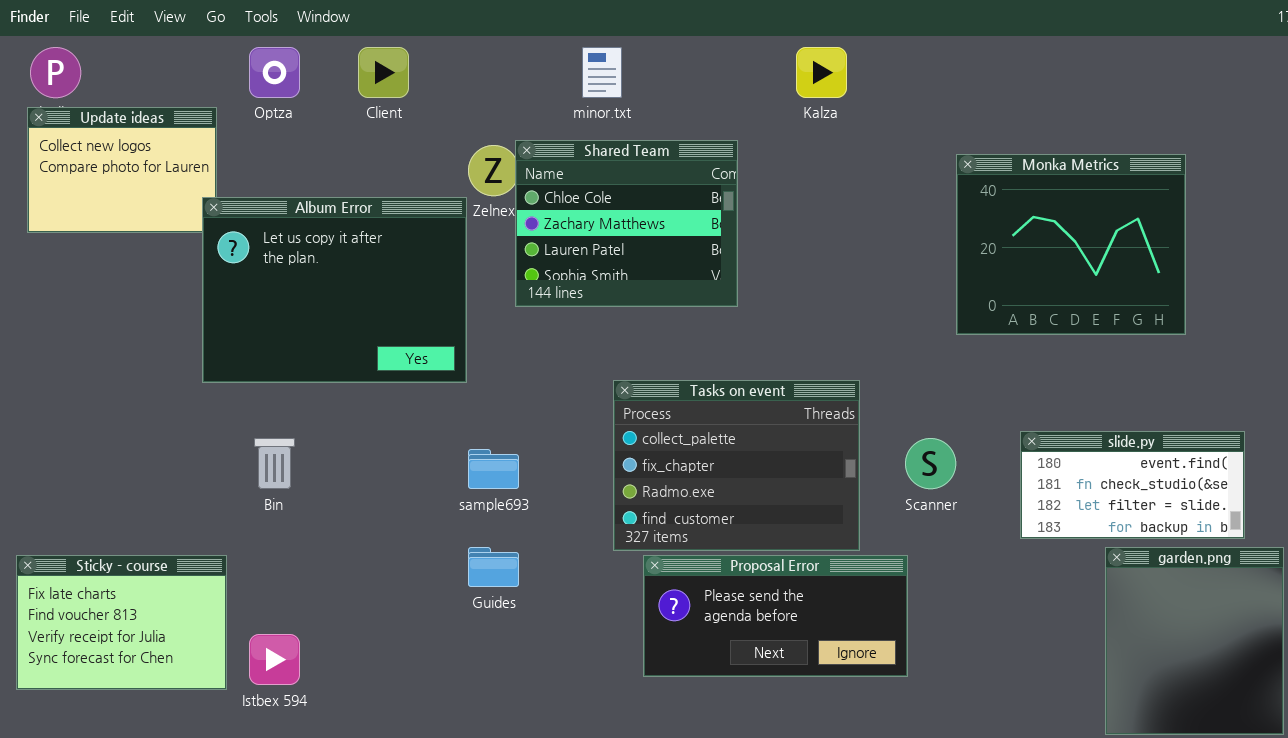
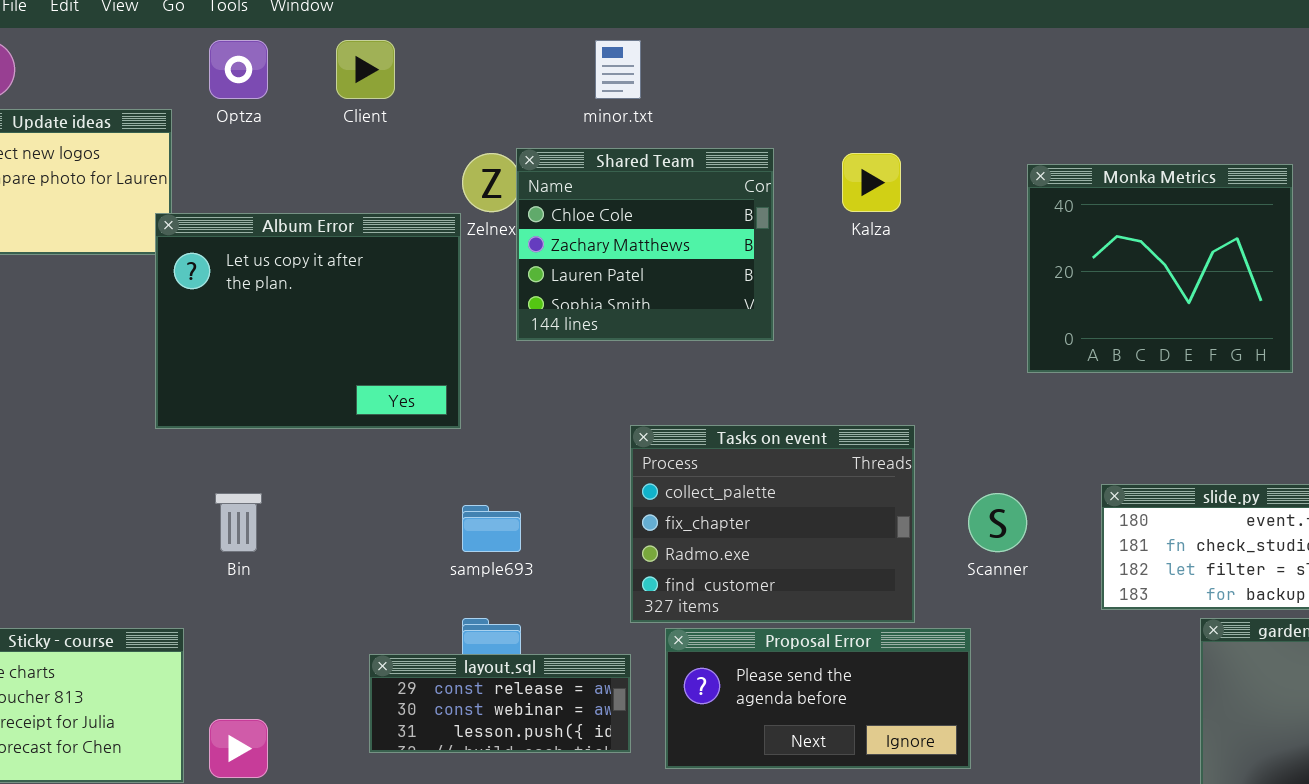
Kalza: [796,47,847,98] -> [842,153,901,212], moved
layout.sql: none -> [369,654,631,753], opened

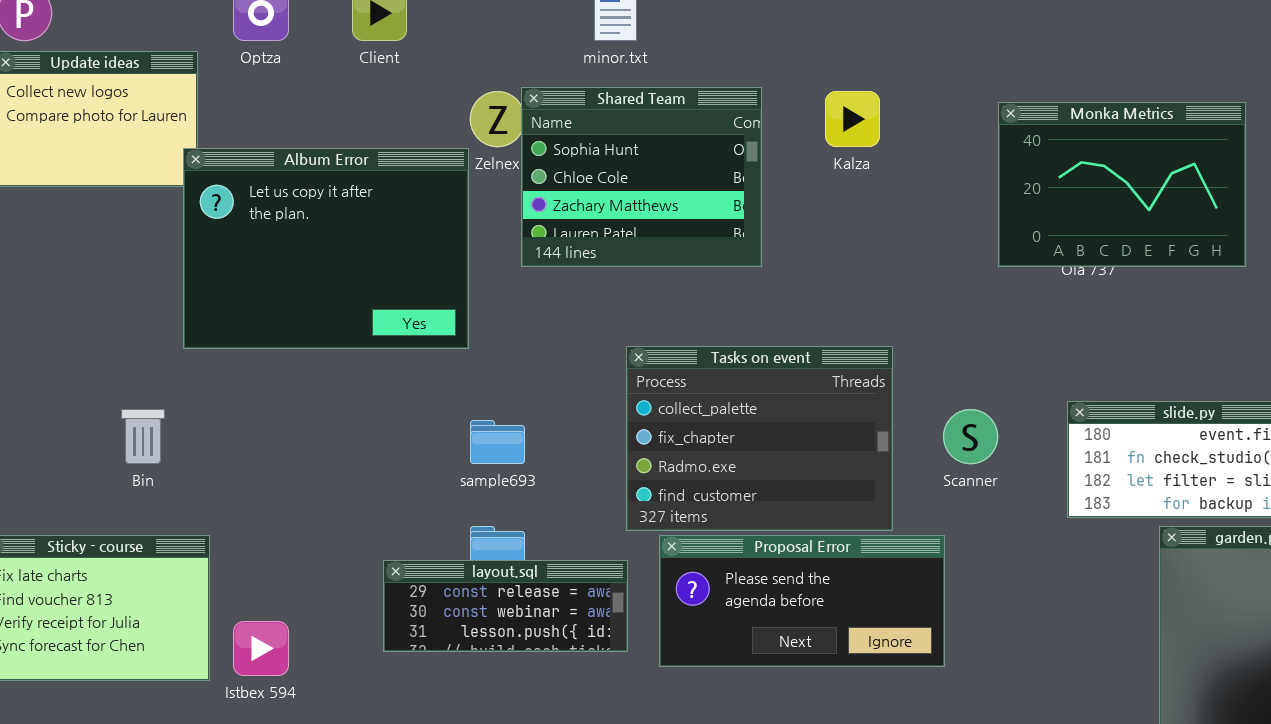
Shared Team: [516,148,774,341] -> [521,87,762,267], scrolled up 1 row
Monka Metrics: [1027,164,1293,373] -> [998,102,1246,267], resized
Bin: [215,493,262,552] -> [121,409,165,464], moved

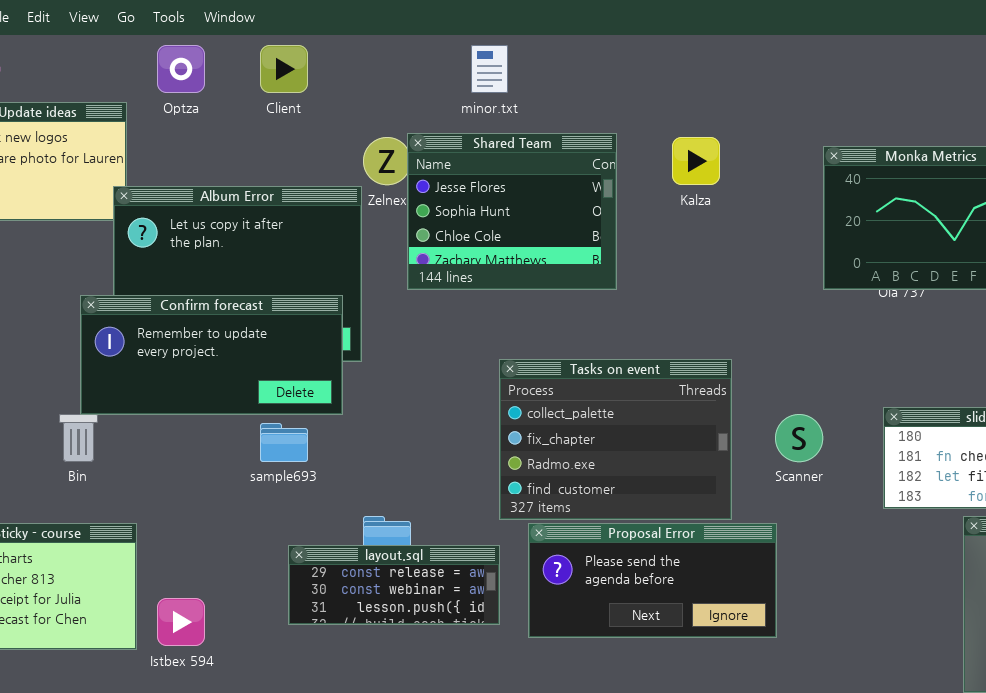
Shared Team: [521,87,762,267] -> [407,133,617,290], scrolled up 1 row
Confirm forecast: none -> [80,295,343,415], opened
sample693: [470,420,525,464] -> [260,423,308,462], moved

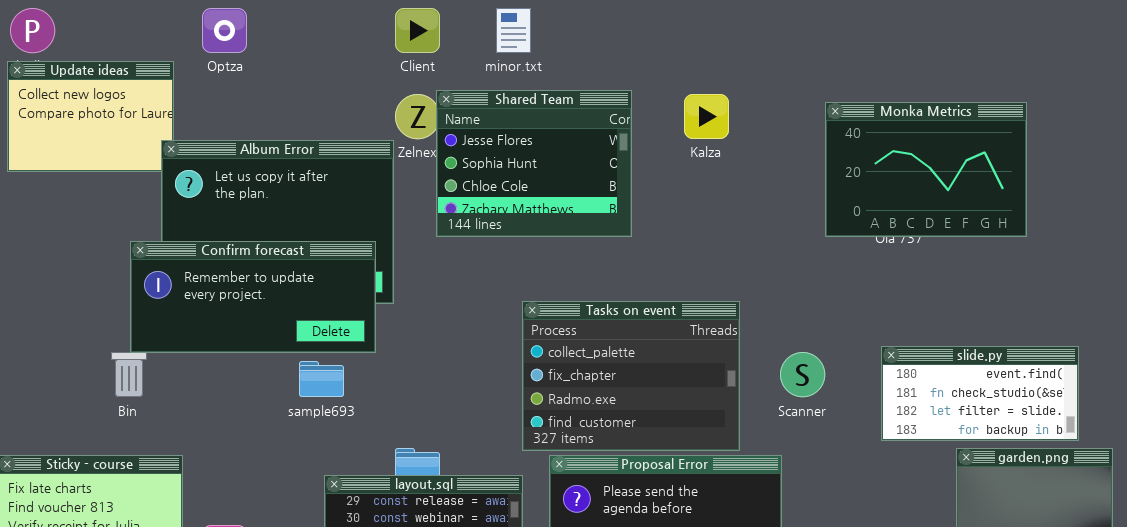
Client: [260,45,308,93] -> [395,8,440,53], moved

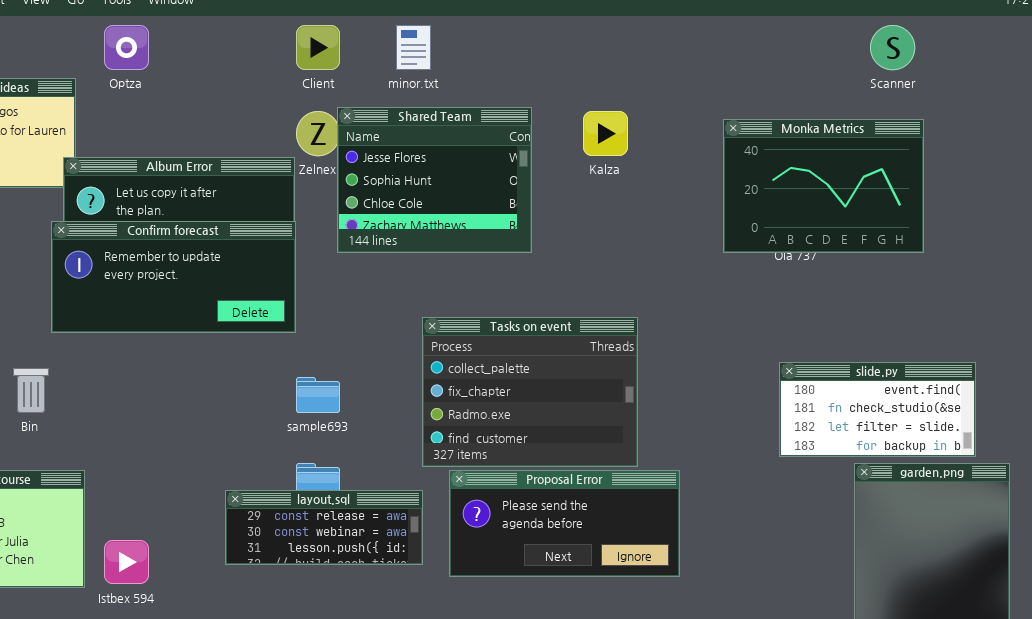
Confirm forecast: [130,241,376,353] -> [51,221,296,333], moved
Scanner: [780,352,825,397] -> [870,25,915,70], moved
sample693: [299,361,344,397] -> [296,377,340,413], moved

